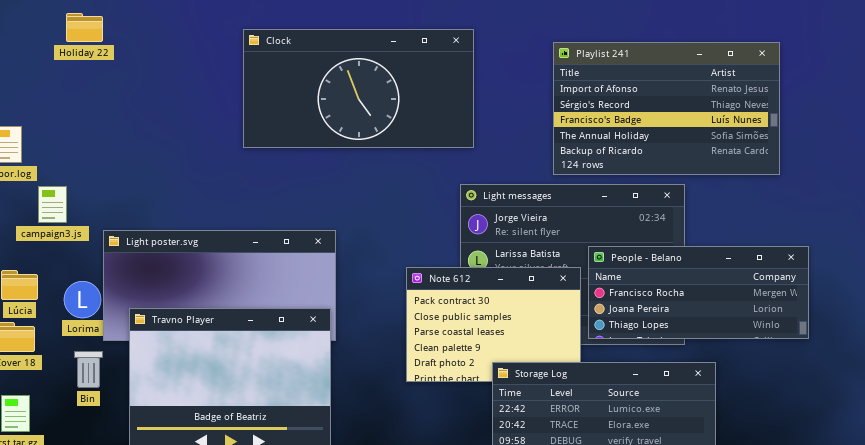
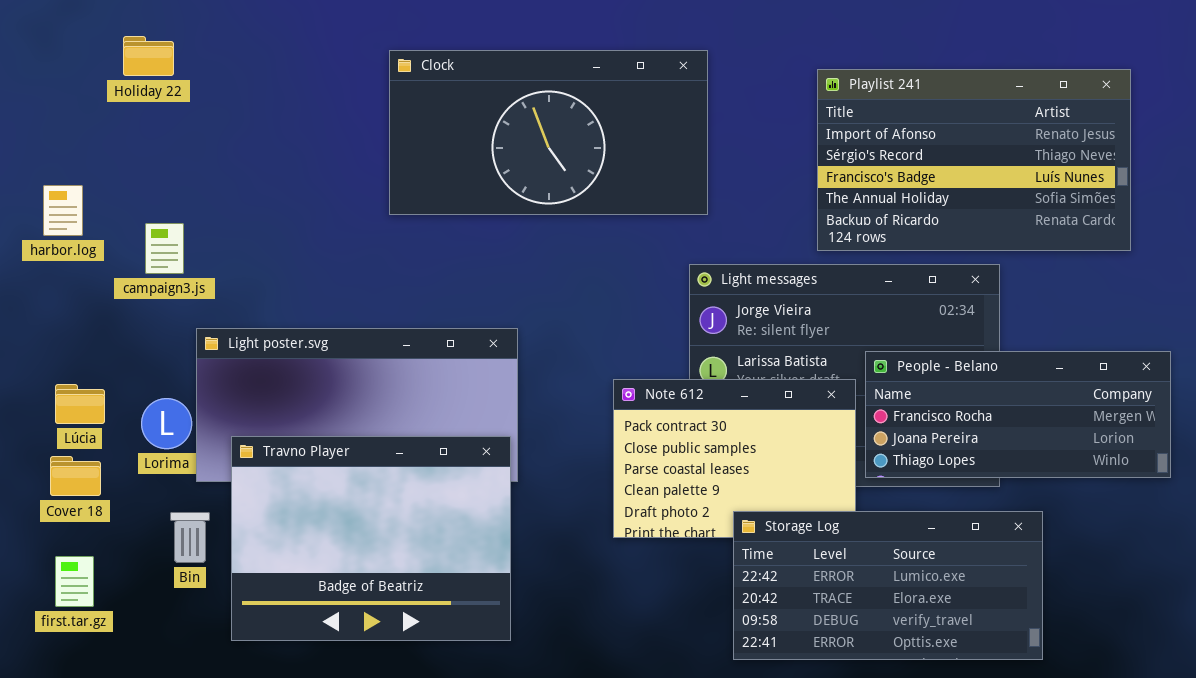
Holiday 22: [66,13,103,42] -> [123,36,174,76], moved
campaign3.js: [38,186,67,223] -> [145,223,184,274], moved
Bin: [74,351,103,388] -> [170,512,210,563], moved

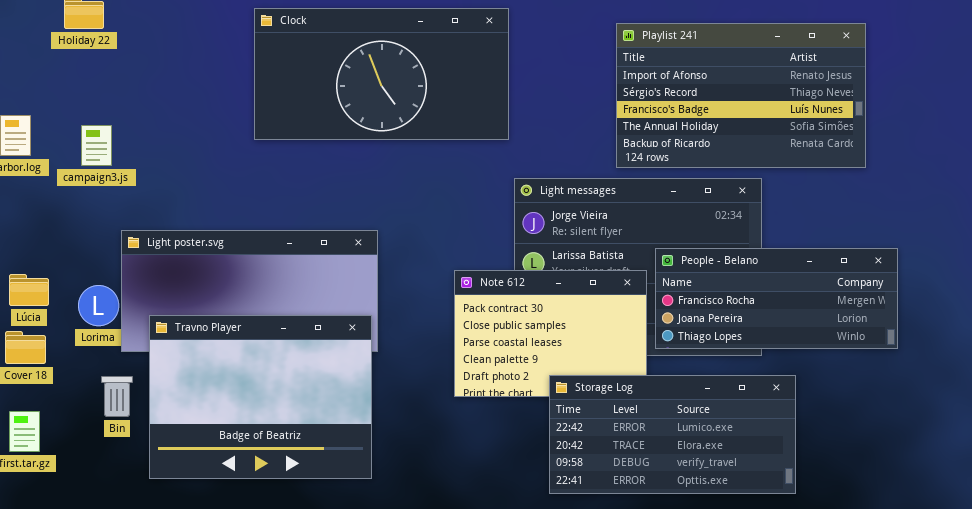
Clock: [389,50,708,215] -> [254,8,509,140], moved
campaign3.js: [145,223,184,274] -> [81,125,112,166], moved

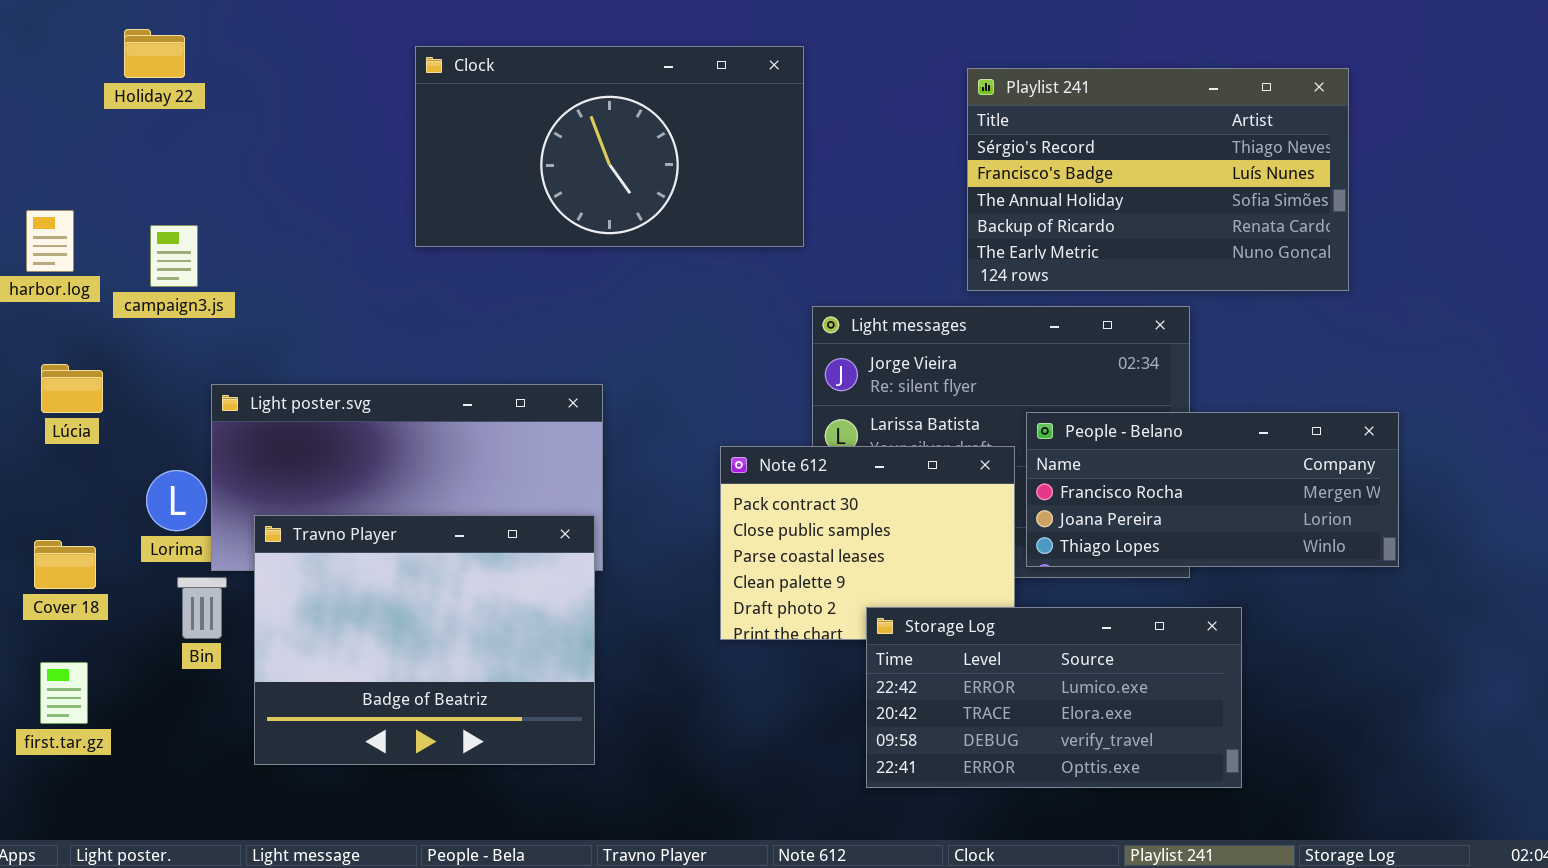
Playlist 241: [616,23,866,168] -> [967,68,1349,291], scrolled down 1 row
Lúcia: [9,274,49,306] -> [41,364,103,413], moved
Bin: [101,376,133,417] -> [177,577,227,639], moved

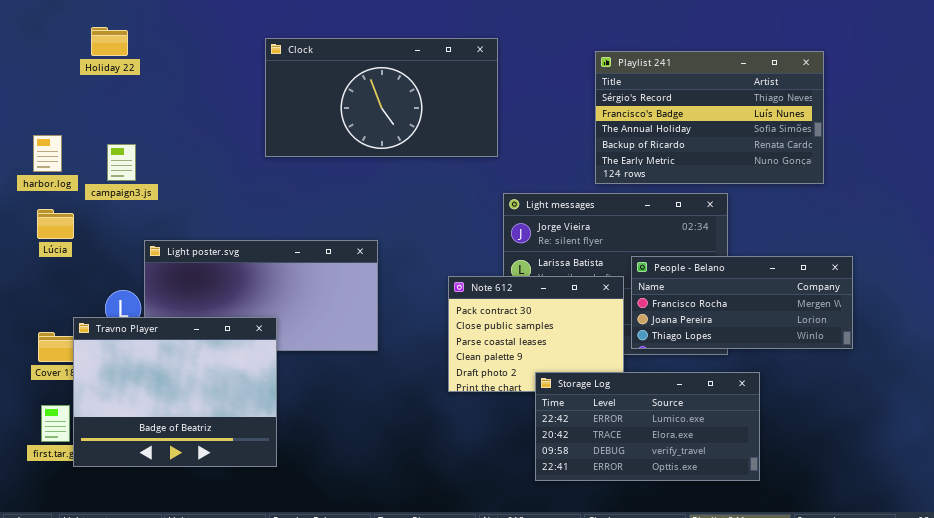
Lúcia: [41,364,103,413] -> [37,209,74,239], moved
Travno Player: [254,515,595,765] -> [73,317,277,467], moved

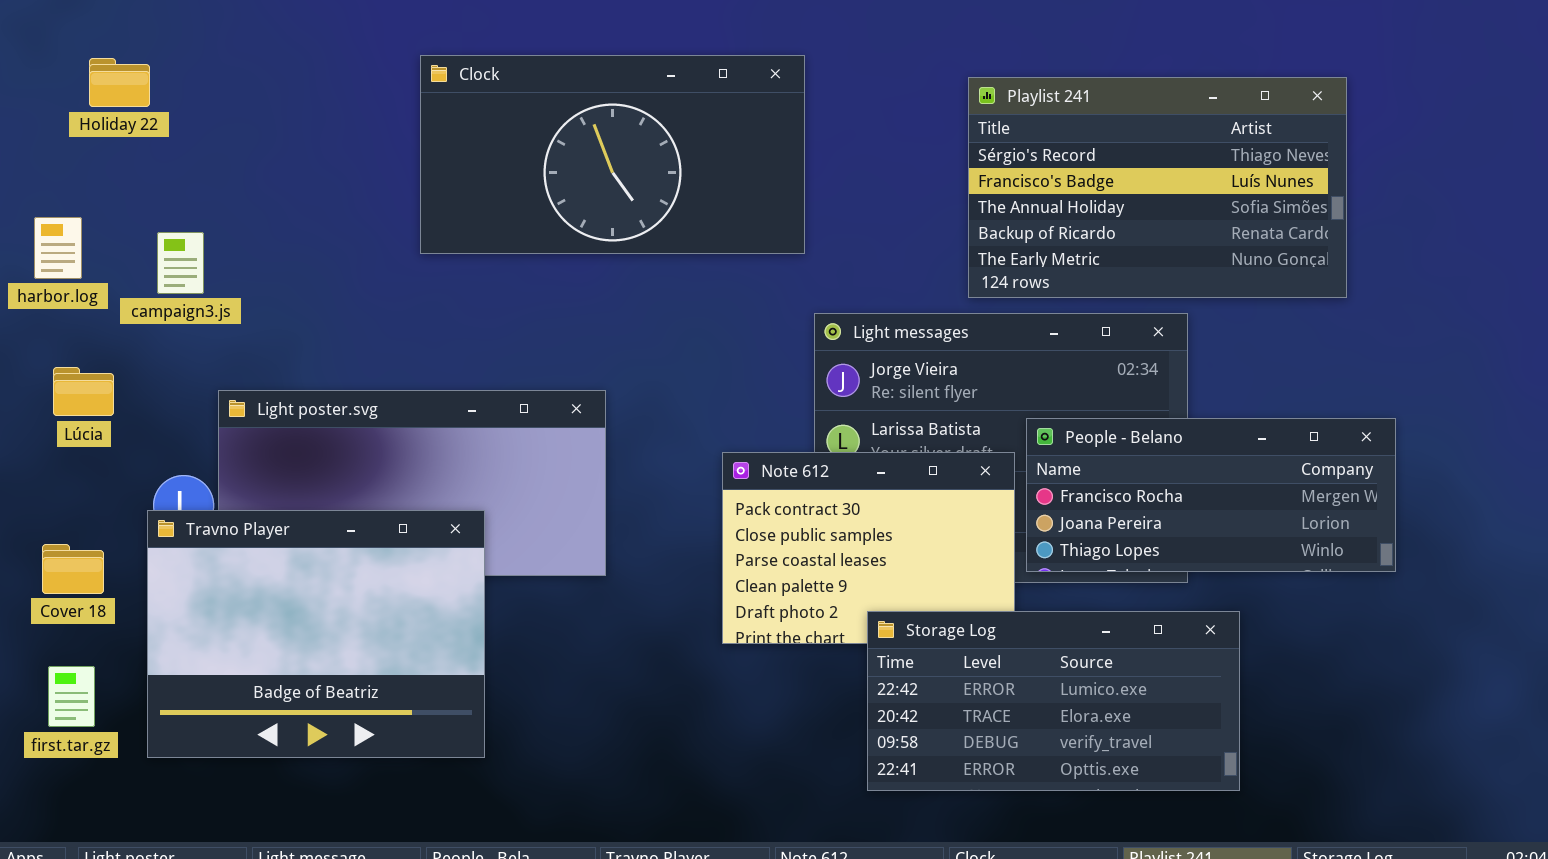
Holiday 22: [91,27,128,56] -> [89,58,150,107], moved
Lúcia: [37,209,74,239] -> [53,367,114,416], moved
Travno Player: [73,317,277,467] -> [147,510,485,758], moved

